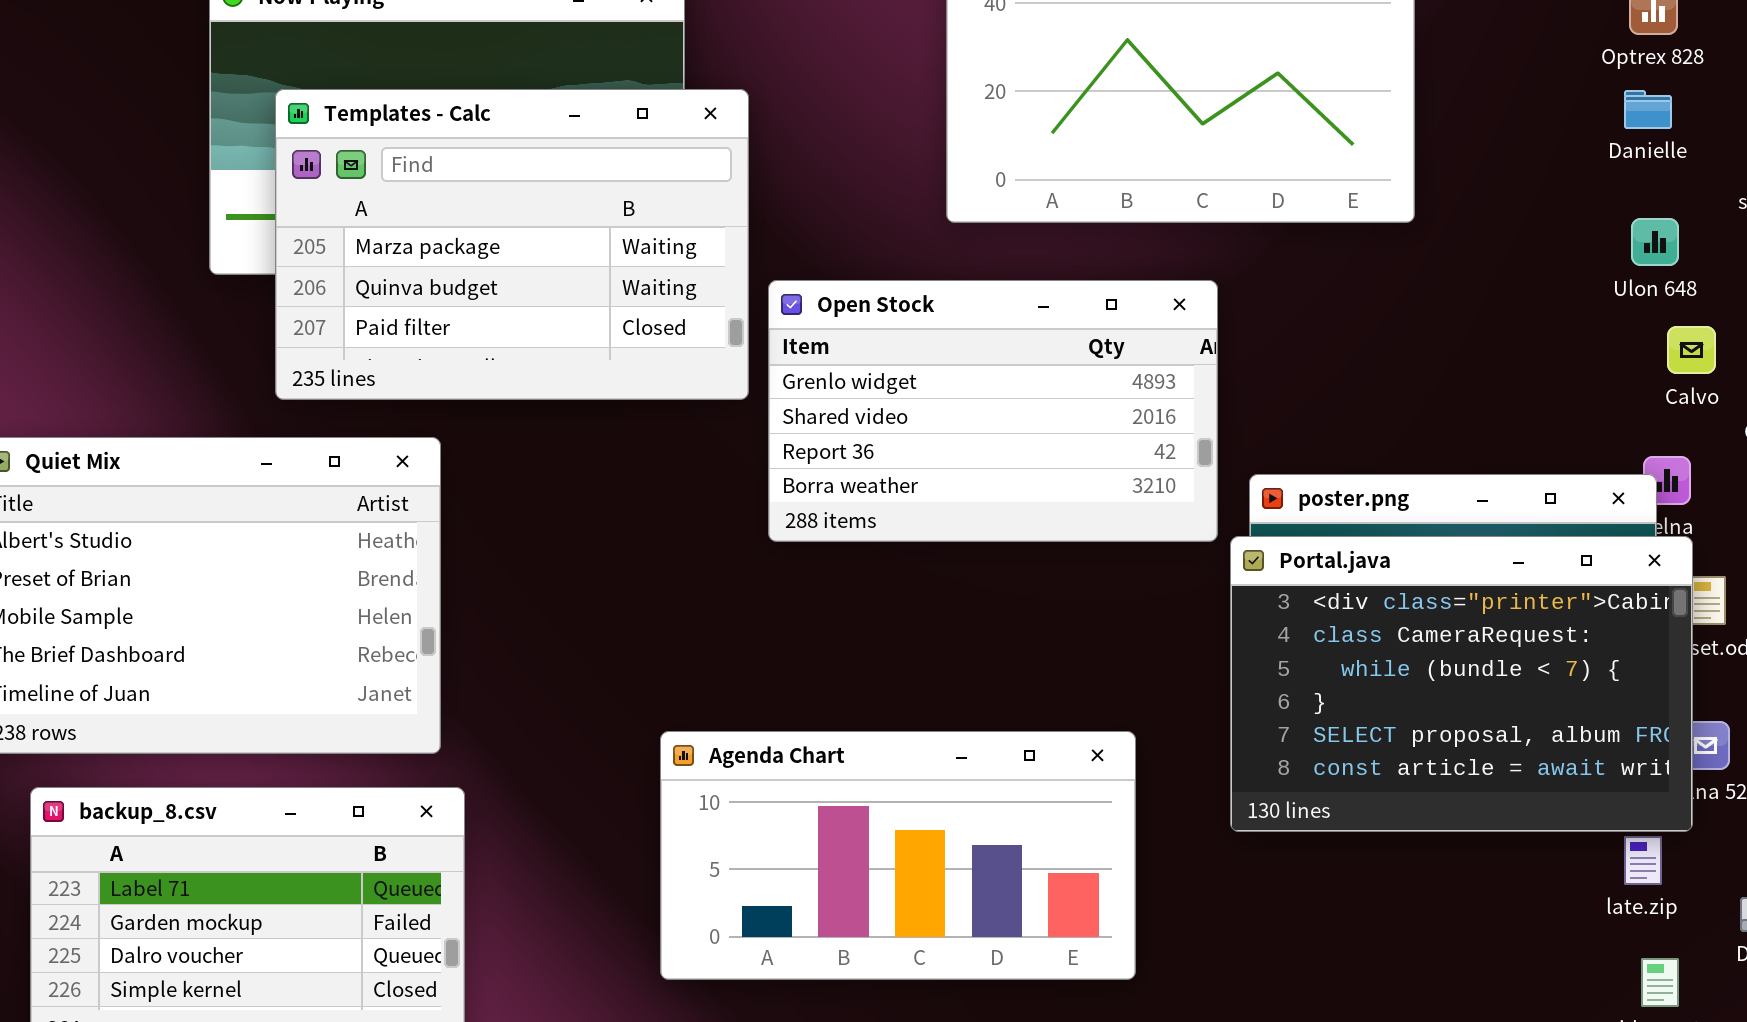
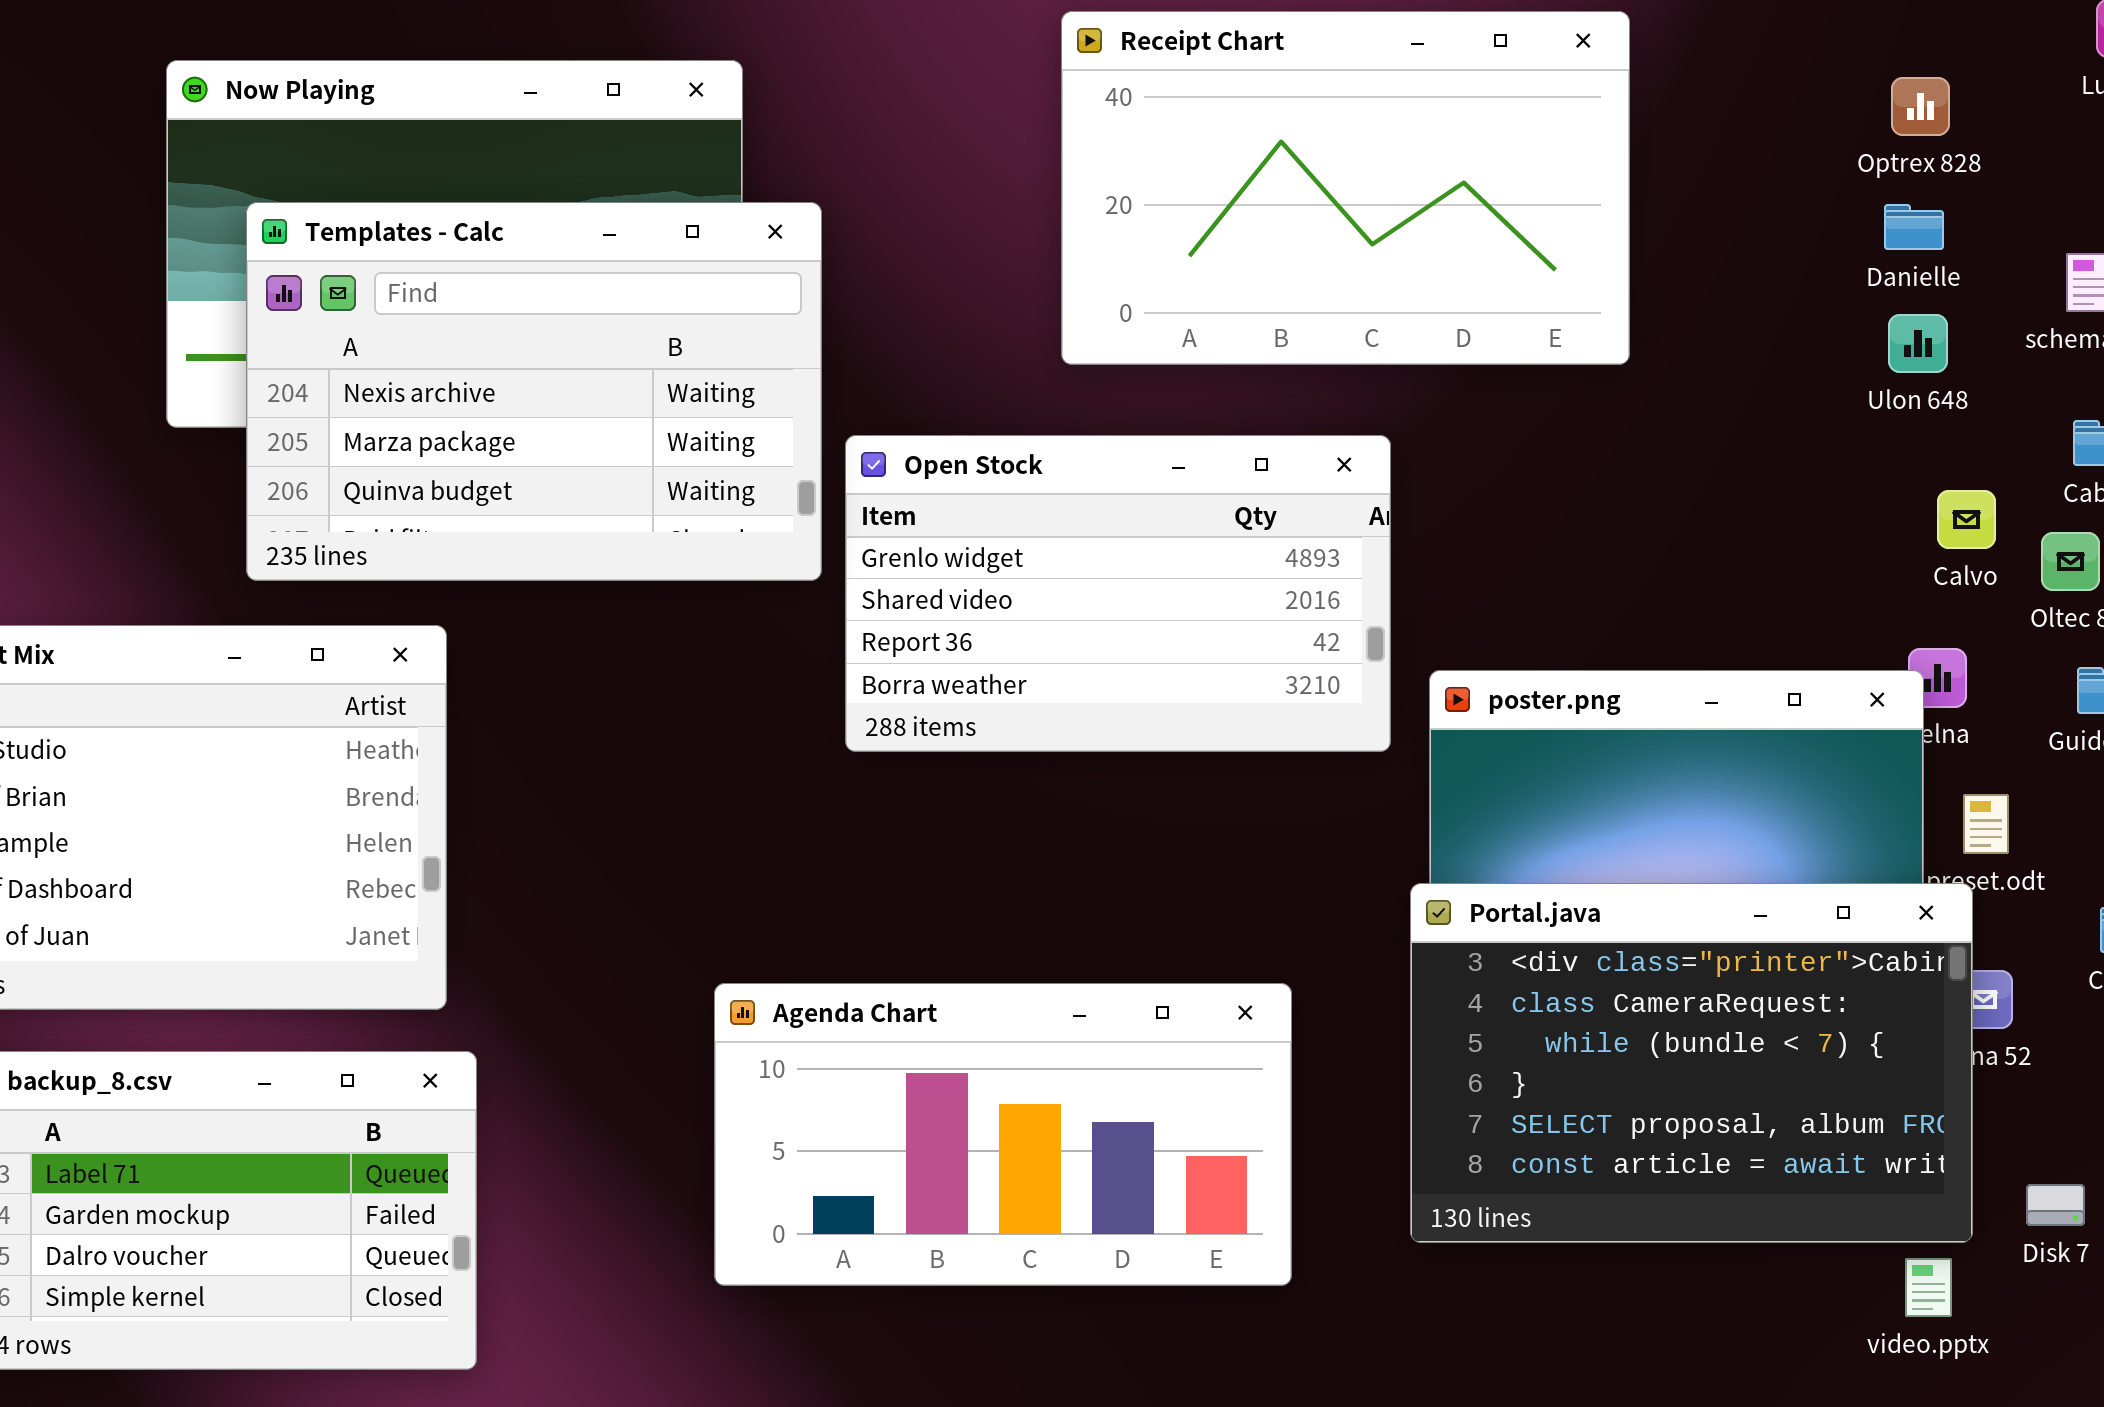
Templates - Calc: [275,89,749,400] -> [246,202,822,581], scrolled up 1 row
Ulon 648: [1631,218,1679,266] -> [1888,314,1948,373], moved
Portal.java: [1230,536,1693,832] -> [1410,883,1973,1243], moved

